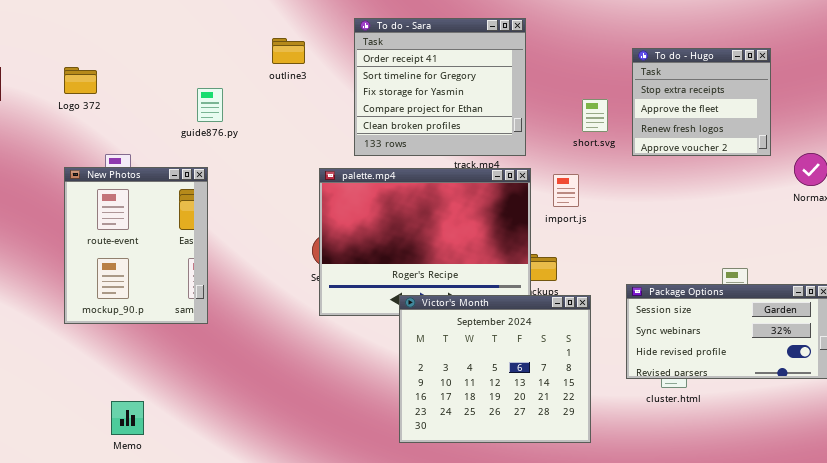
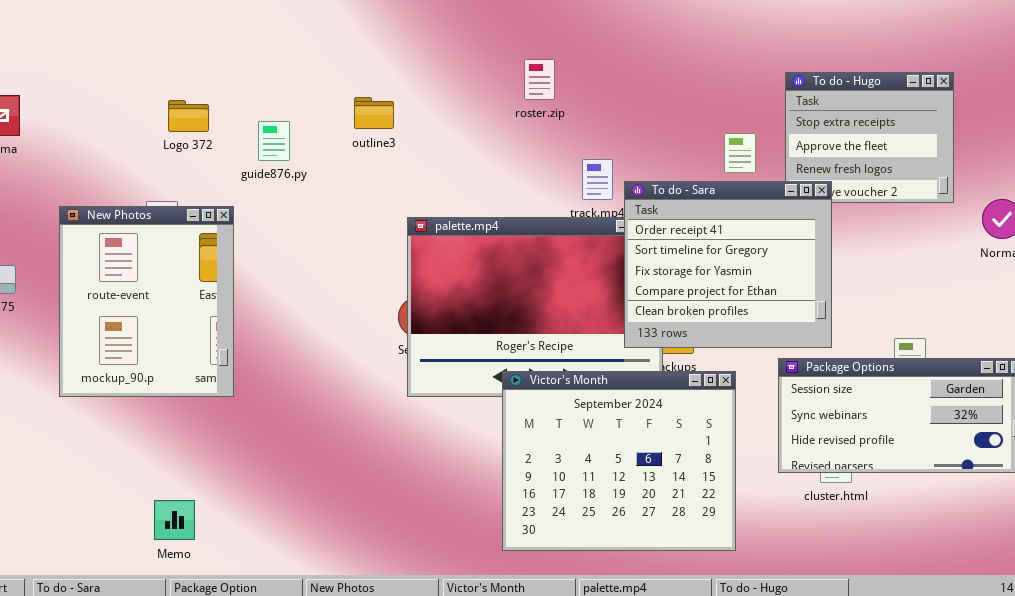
To do - Sara: [354,18,526,156] -> [624,181,832,348], moved
outline3: [272,38,305,64] -> [354,97,394,129], moved
Logo 372: [64,67,97,94] -> [168,100,209,132], moved
New Photos: [64,167,208,324] -> [59,206,234,397], moved

